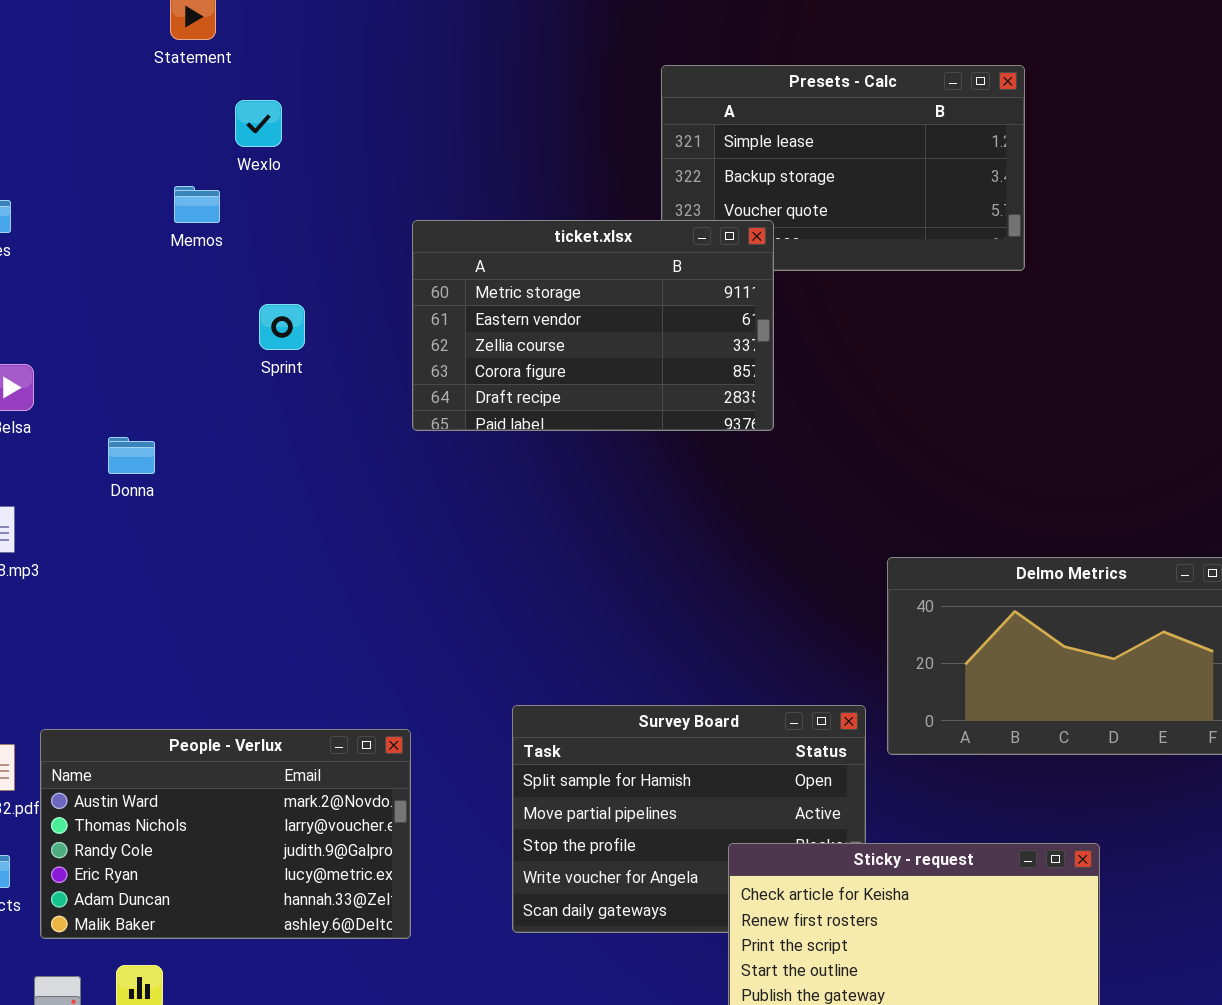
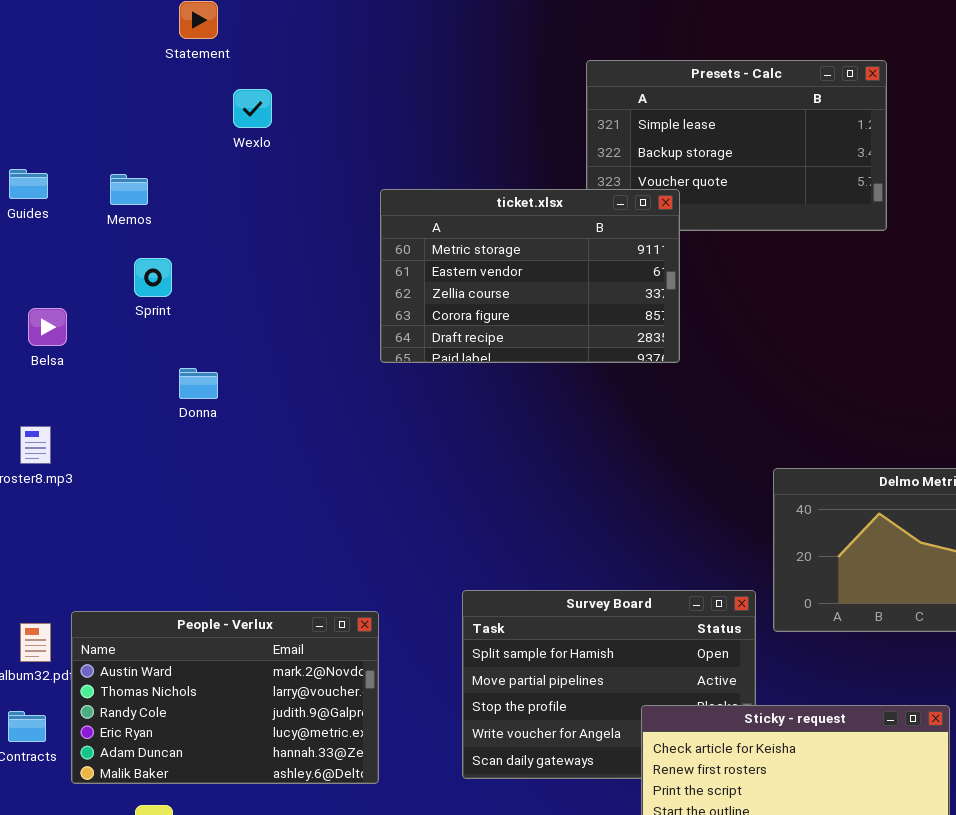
Memos: [174,186,220,223] -> [110,174,148,205], moved
Sprint: [259,304,305,350] -> [134,258,172,297], moved
Donna: [108,437,155,474] -> [179,368,218,399], moved

